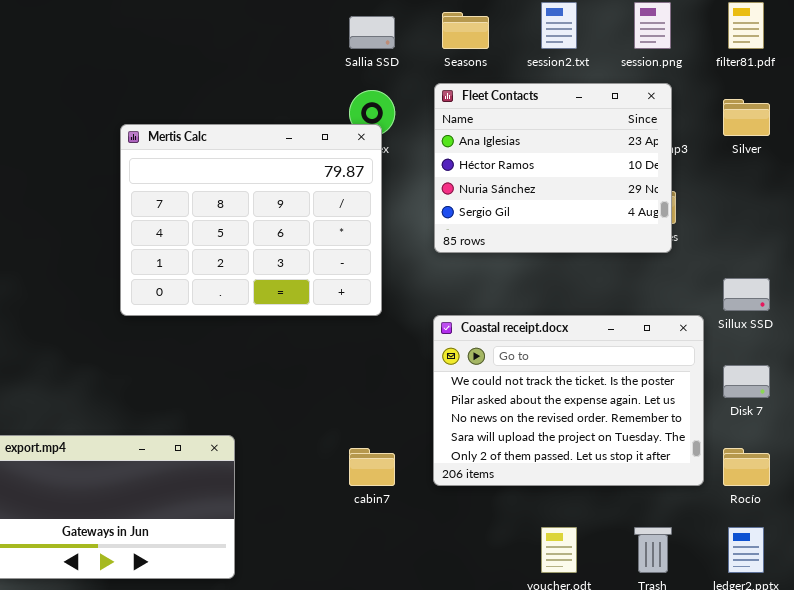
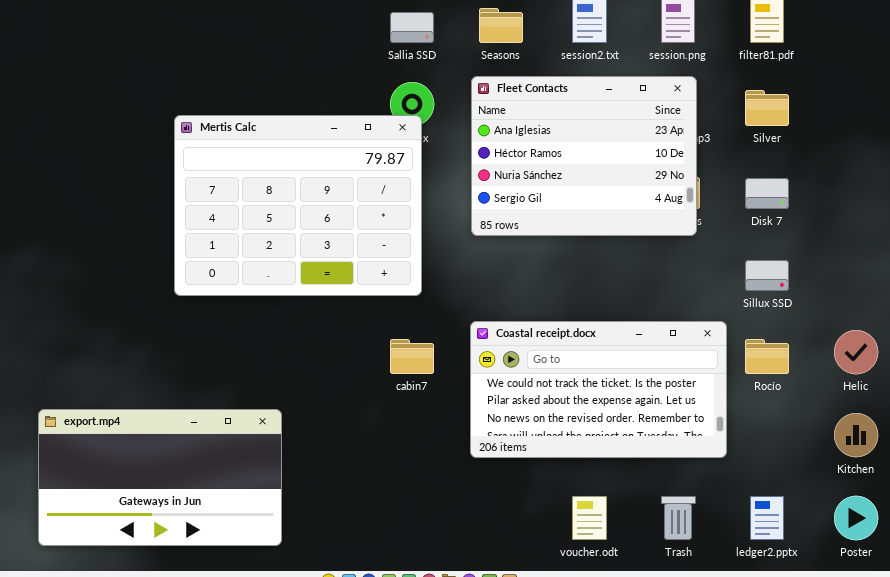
Coastal receipt.docx: [433,315,704,486] -> [470,321,727,458], resized
Disk 7: [723,365,770,398] -> [745,178,789,209], moved
cabin7: [349,448,395,486] -> [390,339,434,374], moved
Rocío: [723,448,770,486] -> [745,339,789,374], moved

